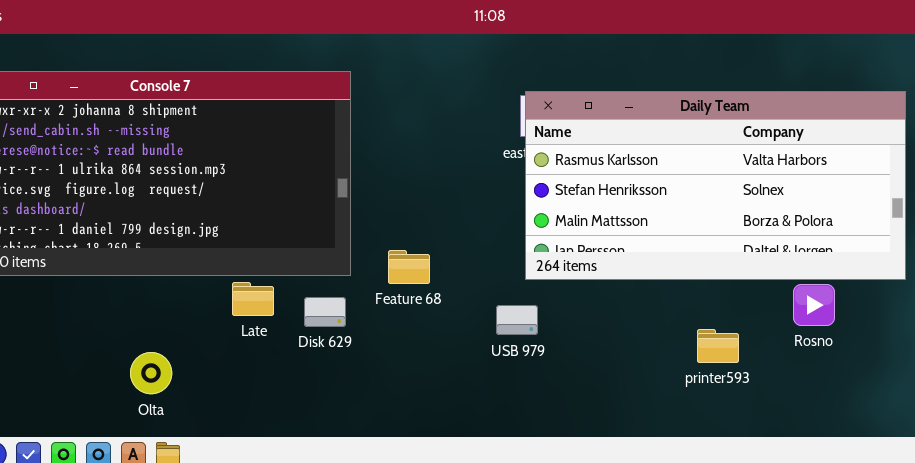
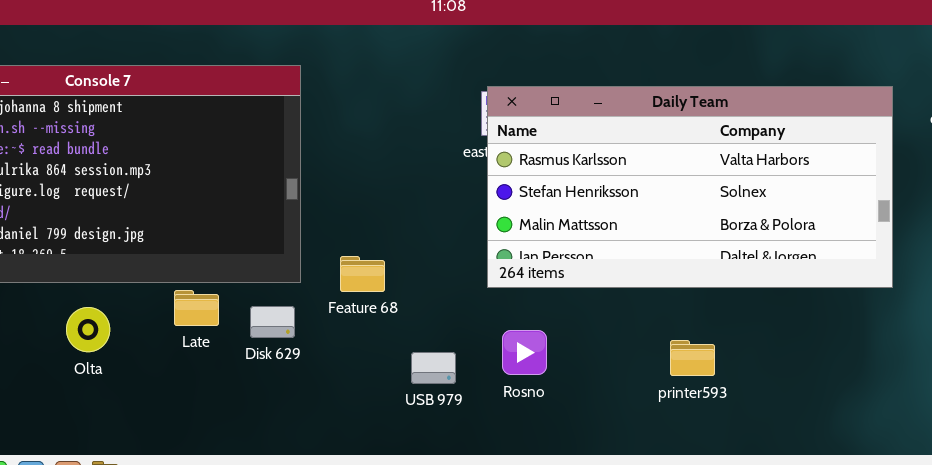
Rosno: [793,284,835,326] -> [502,330,547,375], moved
USB 979: [496,305,538,335] -> [411,352,456,384], moved
Olta: [130,352,172,394] -> [66,307,110,352], moved

